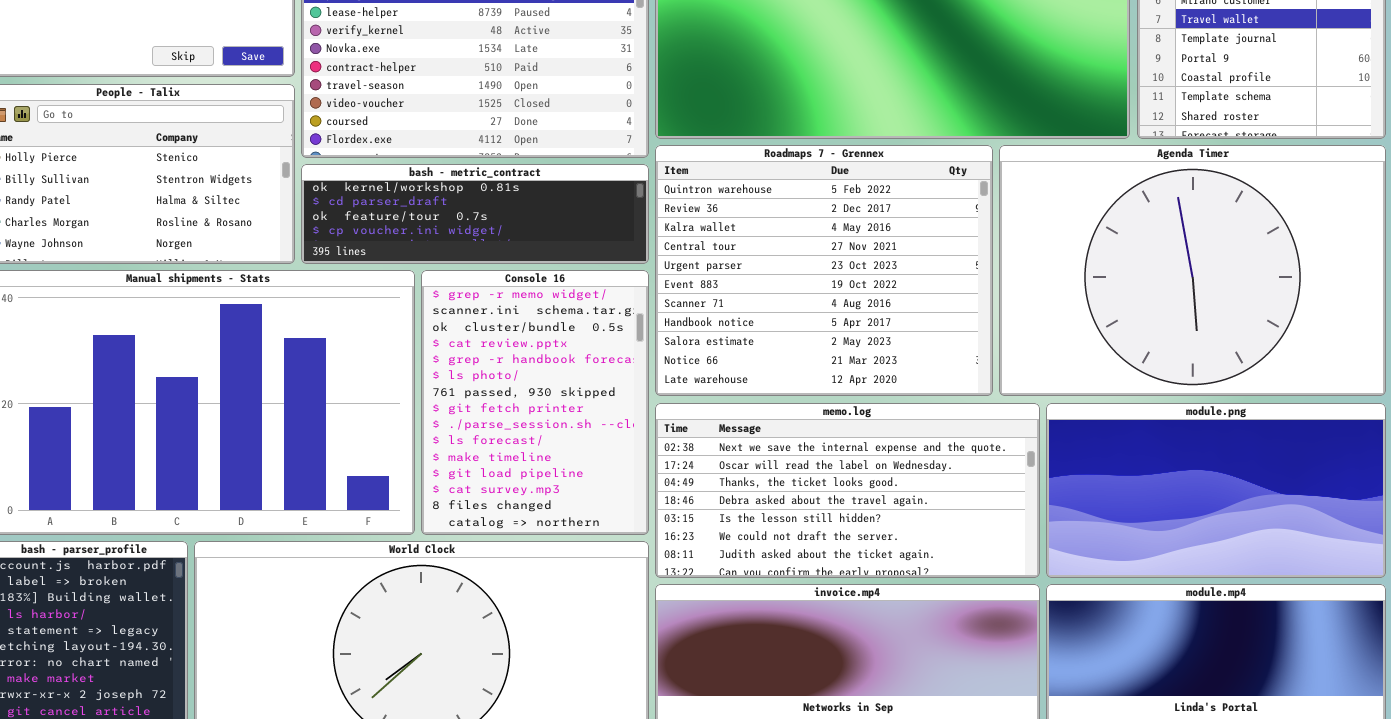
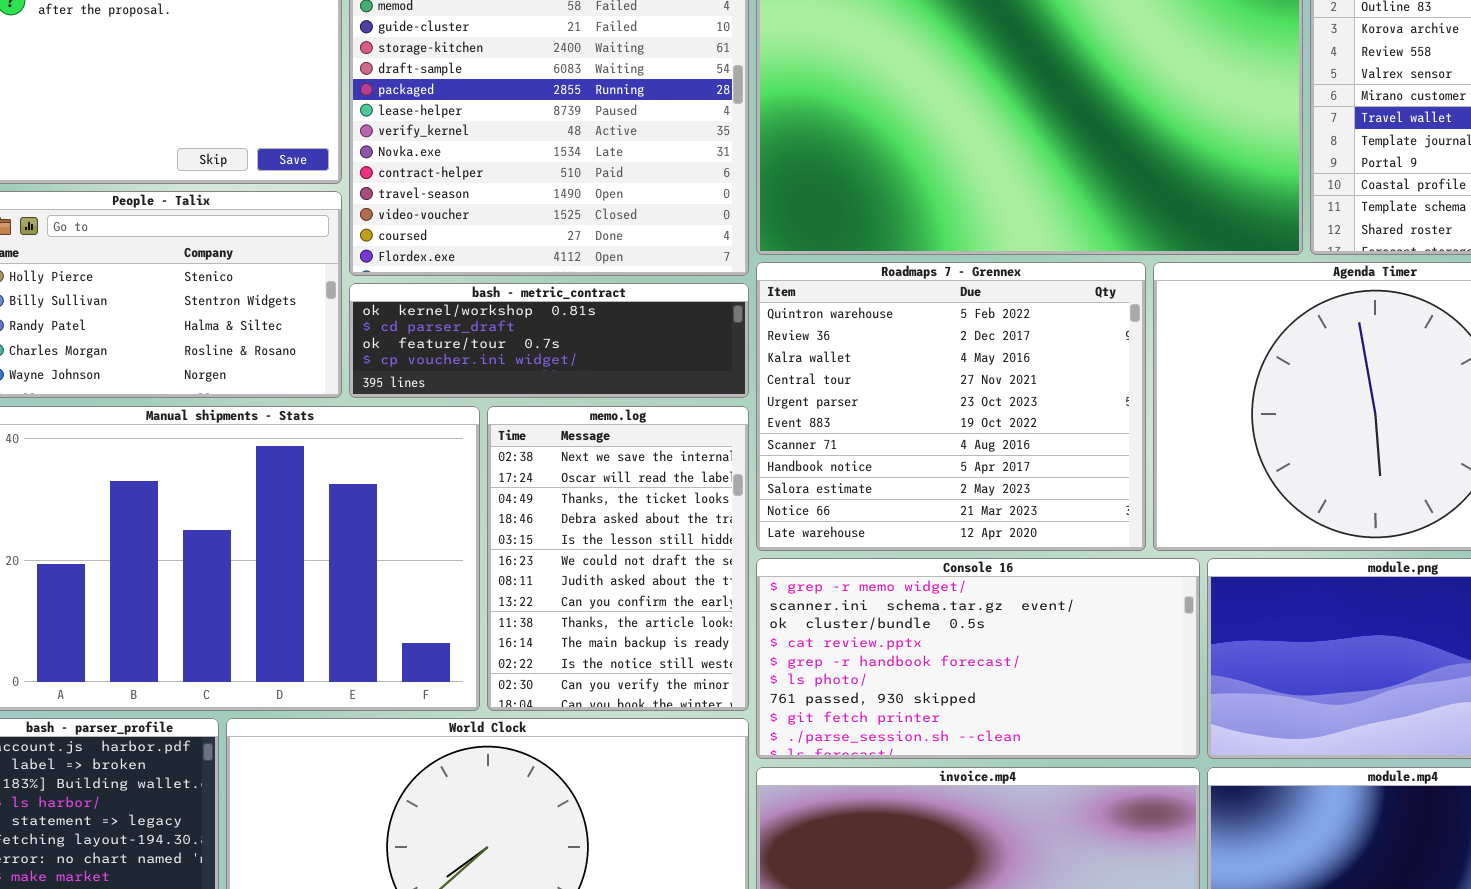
Console 16: [421,270,649,535] -> [756,558,1200,759], moved, resized
memo.log: [655,403,1040,578] -> [487,406,749,711], moved, resized

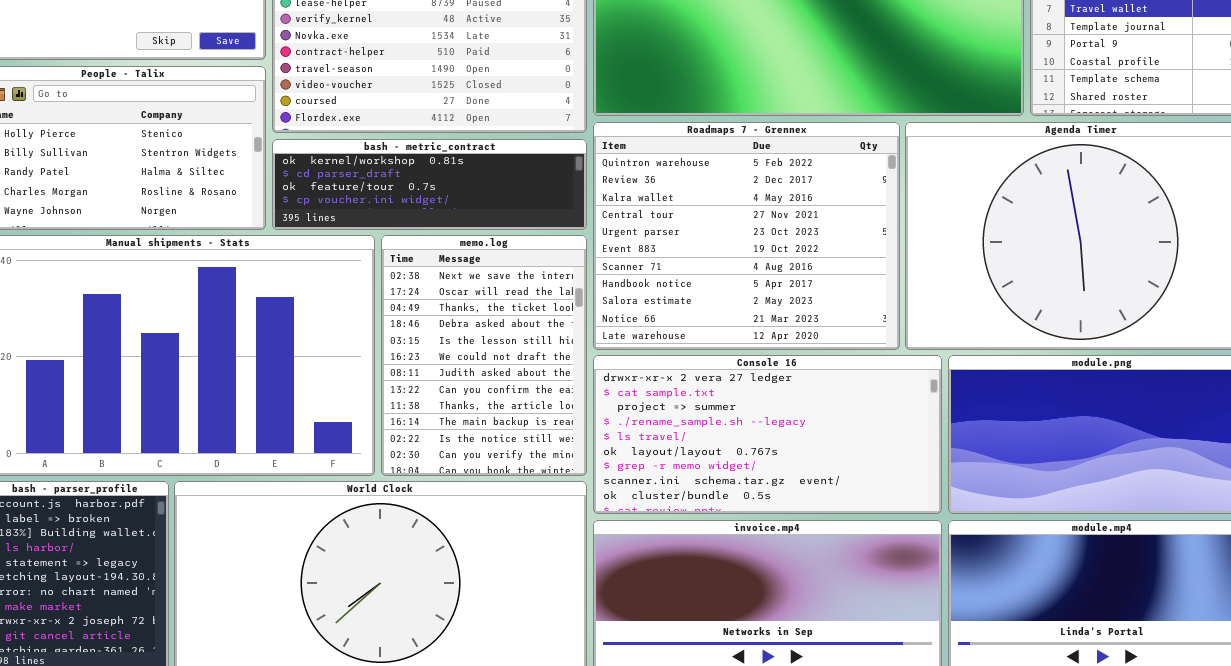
Console 16: [756,558,1200,759] -> [593,355,942,514], scrolled up 6 rows

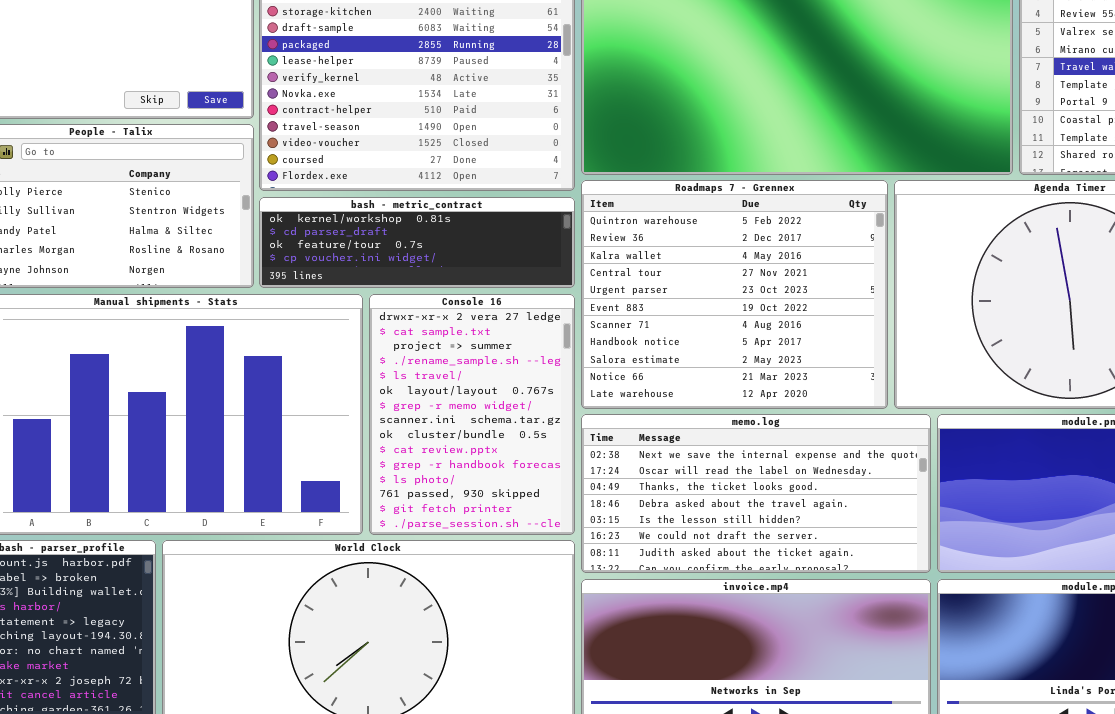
memo.log: [381,235,587,476] -> [581,414,931,573], moved, resized
Console 16: [593,355,942,514] -> [369,294,575,535], moved, resized

